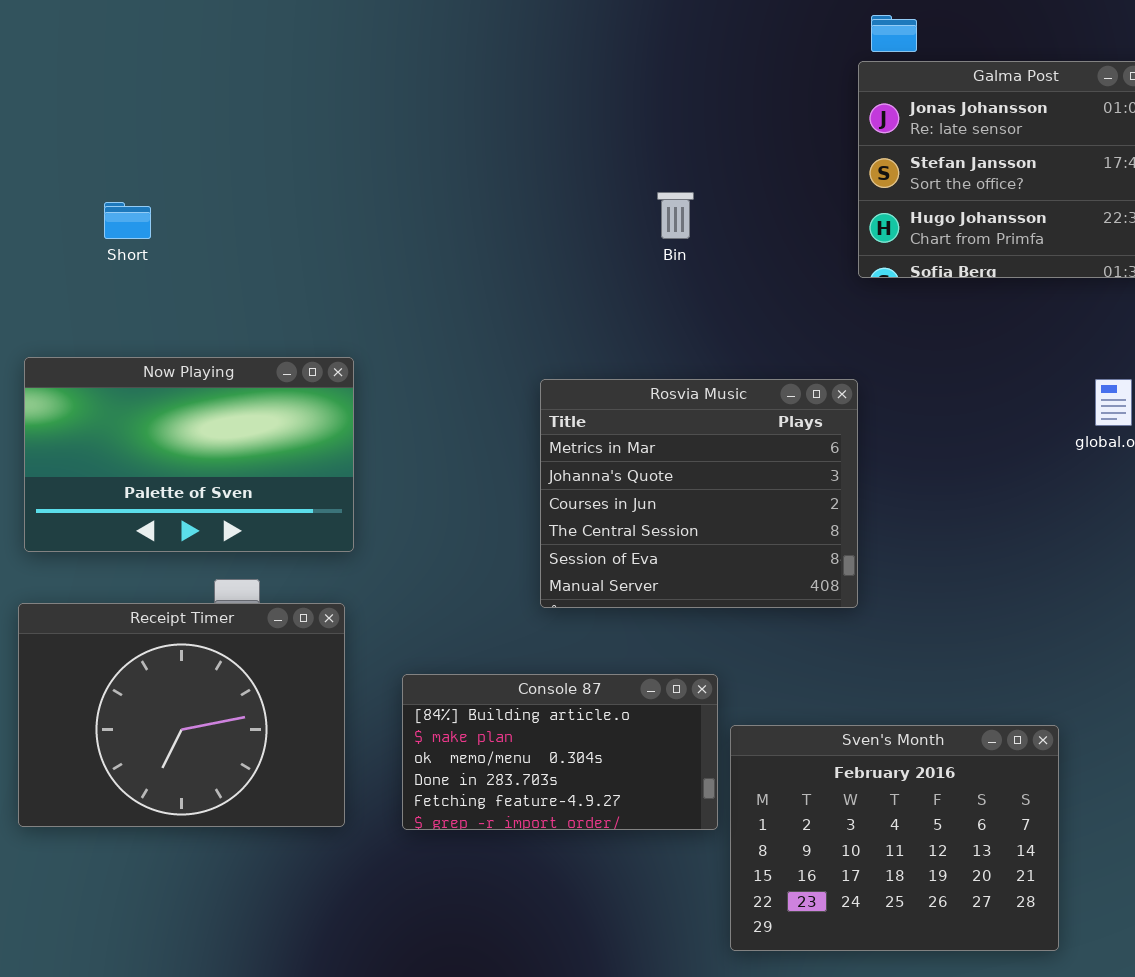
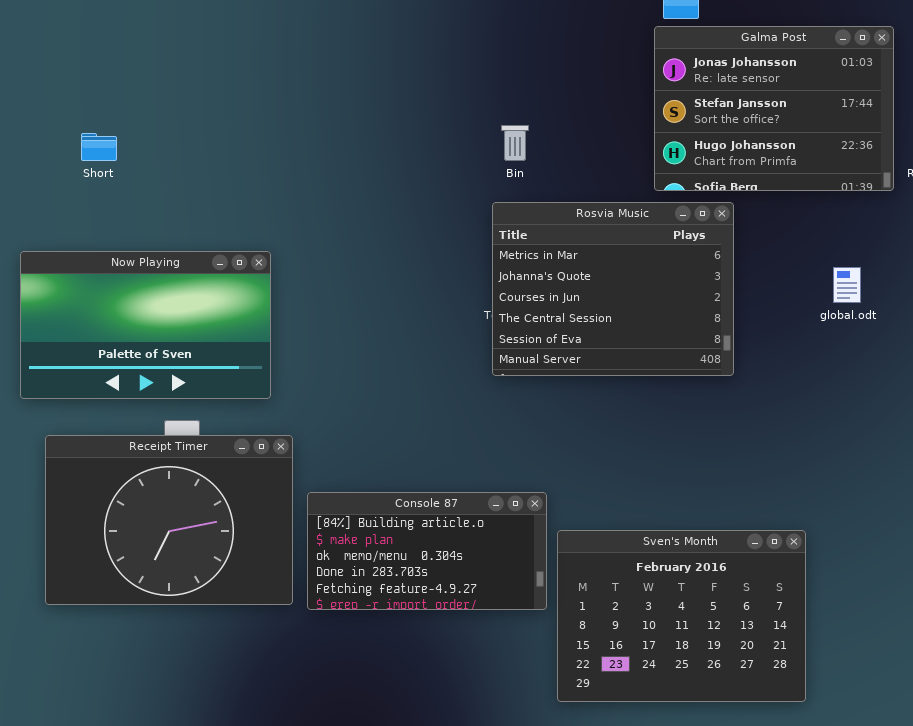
Rosvia Music: [540,379,858,608] -> [492,202,734,376], moved
Receipt Timer: [18,603,345,827] -> [45,435,293,605], moved

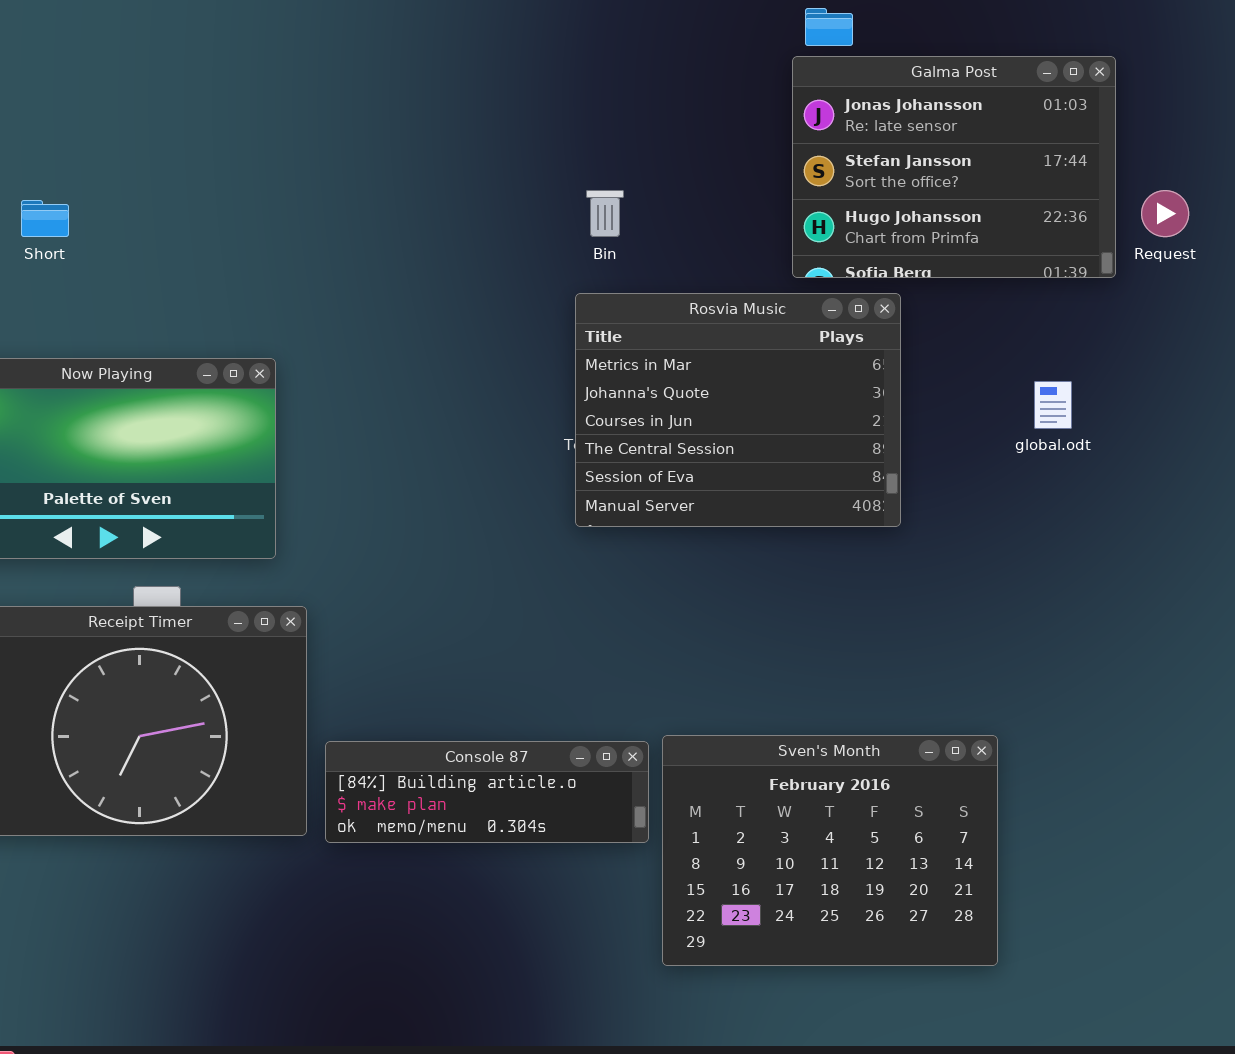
Console 87: [307,492,547,610] -> [325,741,649,843], resized

